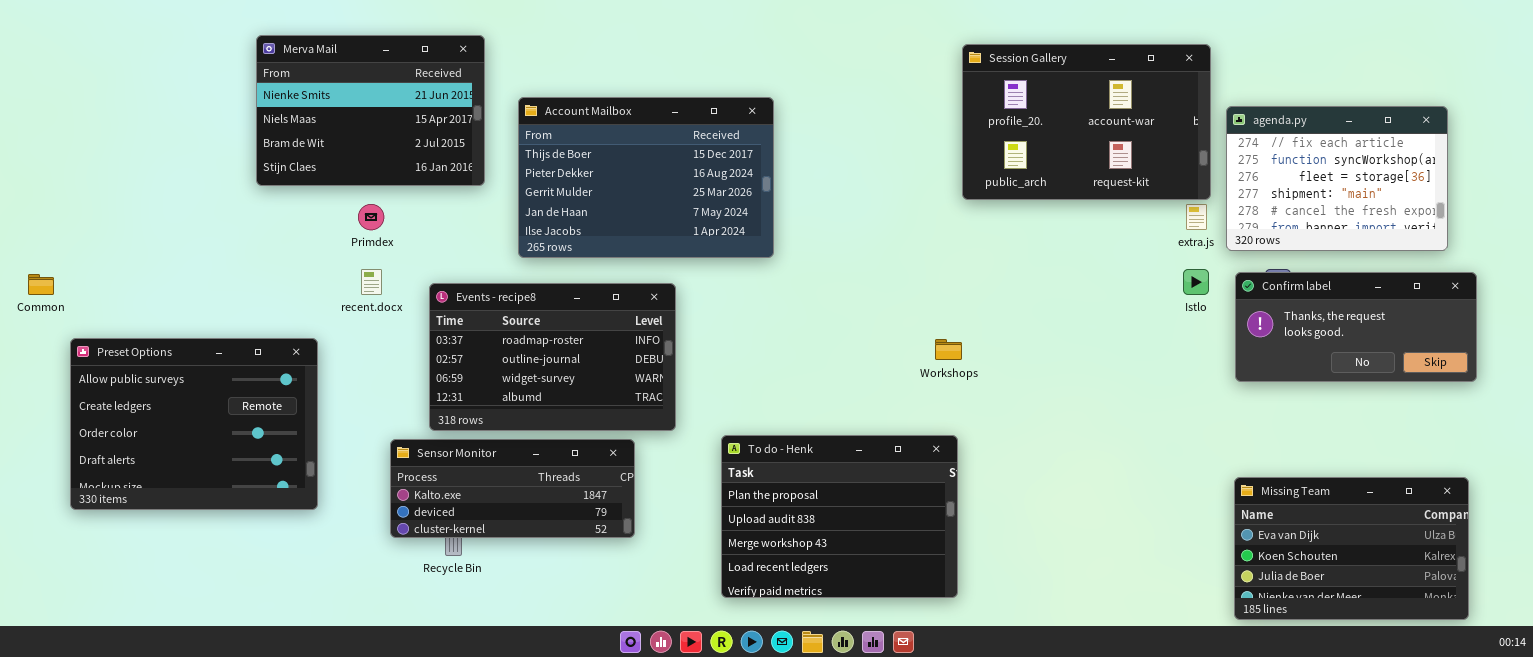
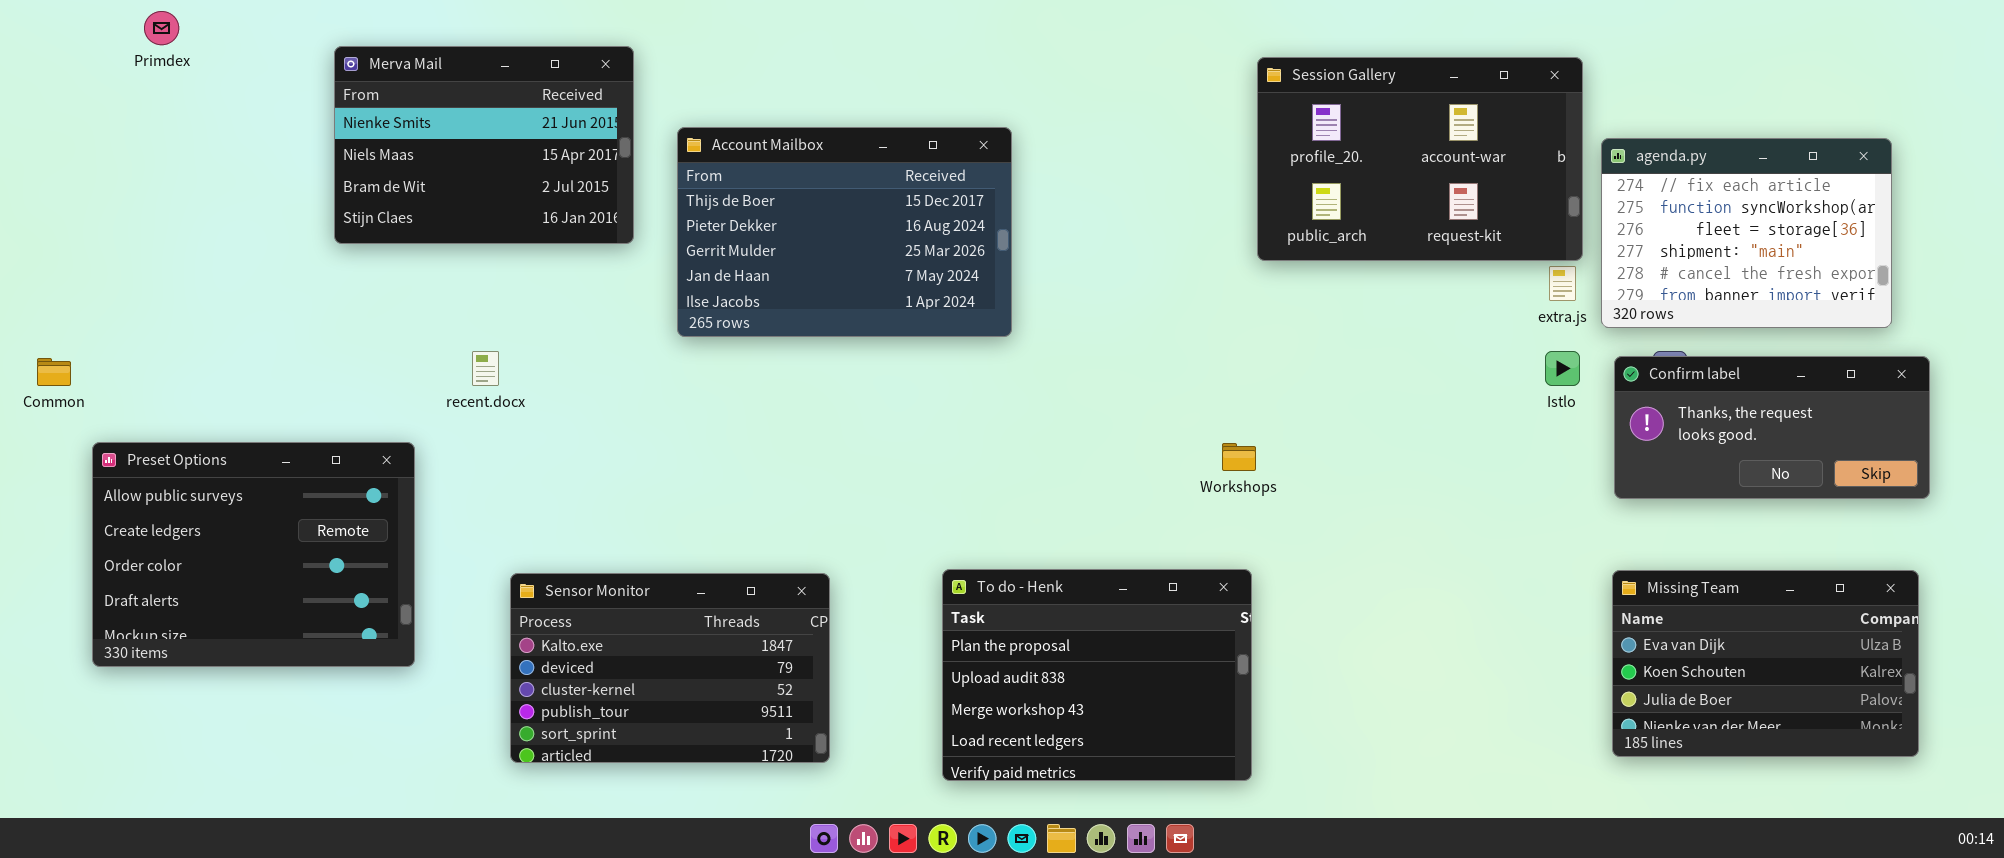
Primdex: [358,204,384,230] -> [144,11,179,45], moved
Events - recipe8: [429,283,676,431] -> none, closed
Sensor Monitor: [390,439,635,538] -> [510,573,830,763], resized
Missing Team: [1234,477,1469,620] -> [1612,570,1919,757], moved

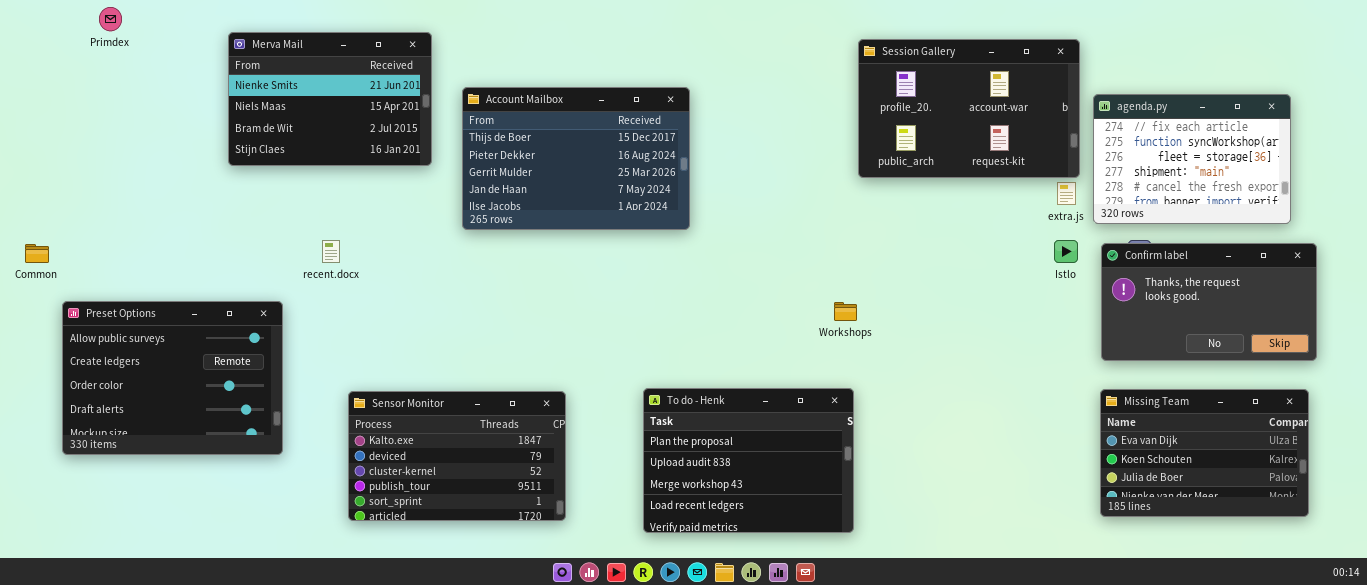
Confirm label: [1614,356,1930,499] -> [1101,243,1317,361], resized

